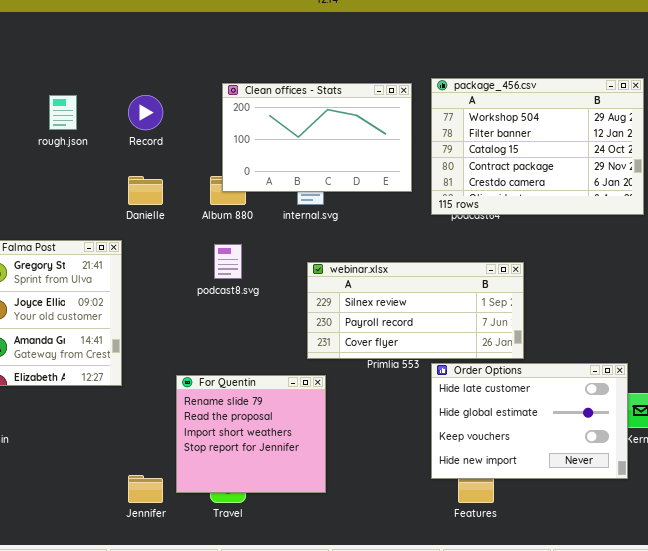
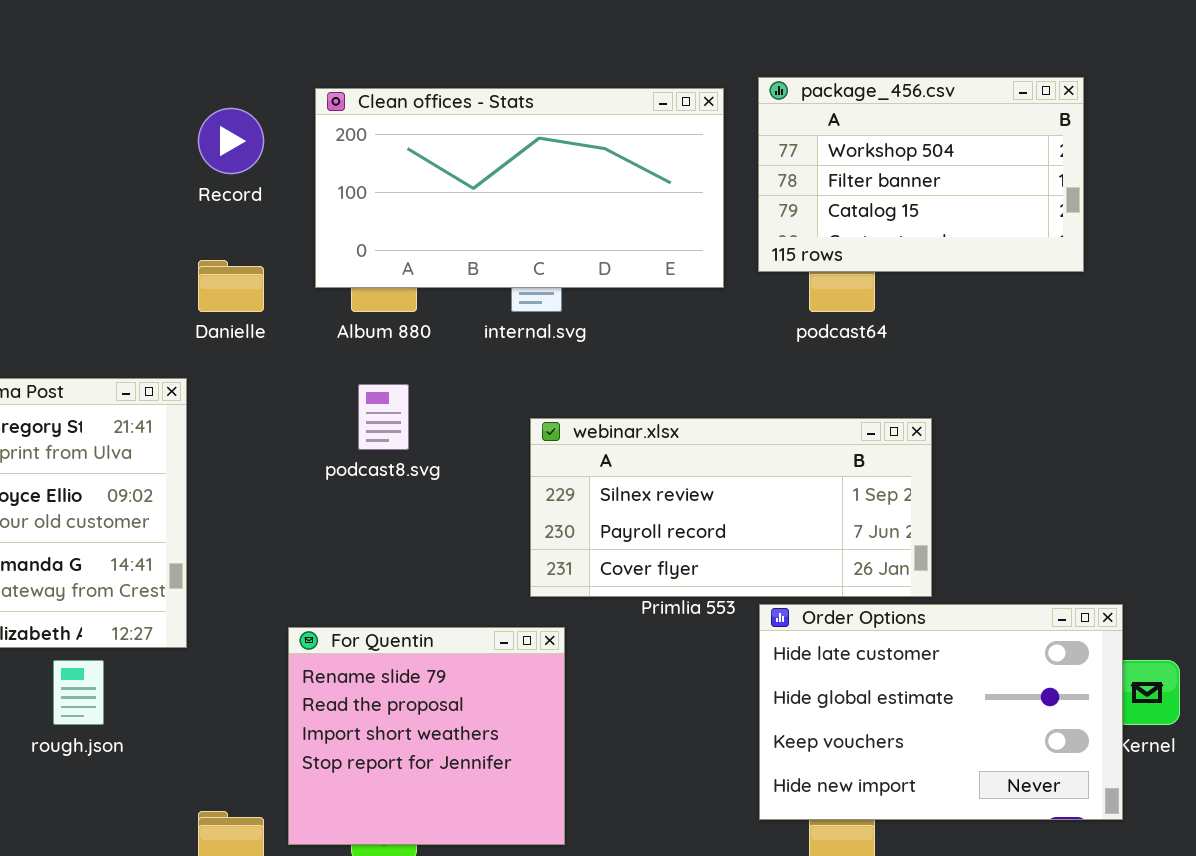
package_456.csv: [431,78,644,215] -> [758,77,1084,272], resized
Clean offices - Stats: [222,83,412,192] -> [315,88,724,288], resized
rough.json: [49,95,77,130] -> [53,660,104,725], moved

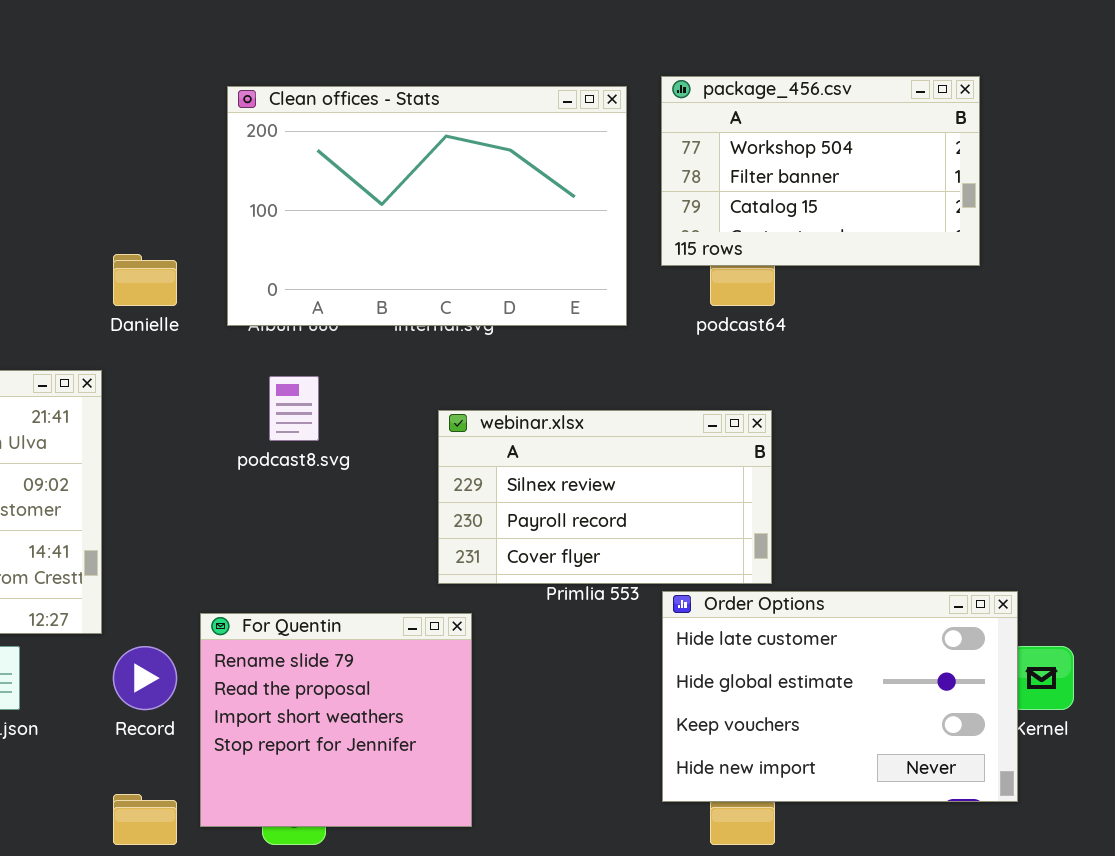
Clean offices - Stats: [315,88,724,288] -> [227,86,627,326], resized
Record: [198,108,264,174] -> [113,646,177,710], moved
webinar.xlsx: [530,418,932,597] -> [438,410,772,584], resized

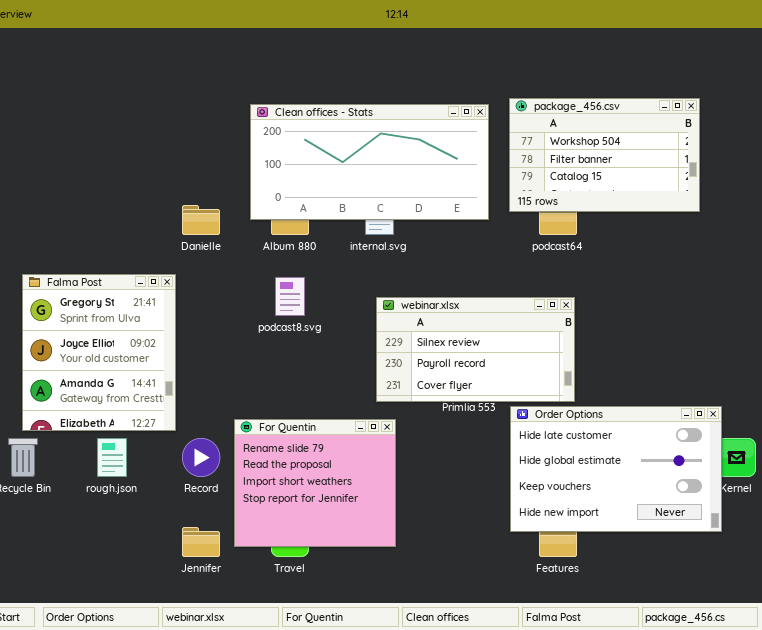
Clean offices - Stats: [227,86,627,326] -> [250,104,489,220], resized

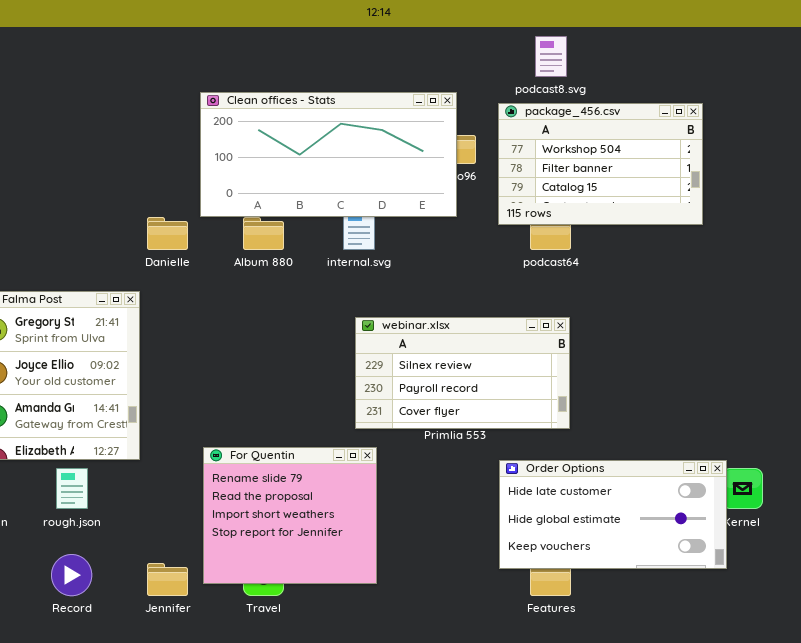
Clean offices - Stats: [250,104,489,220] -> [200,92,457,217], moved
podcast8.svg: [275,277,305,316] -> [535,36,567,77], moved
Order Options: [510,406,722,532] -> [499,460,727,569], resized
Record: [182,438,220,477] -> [51,554,92,596], moved

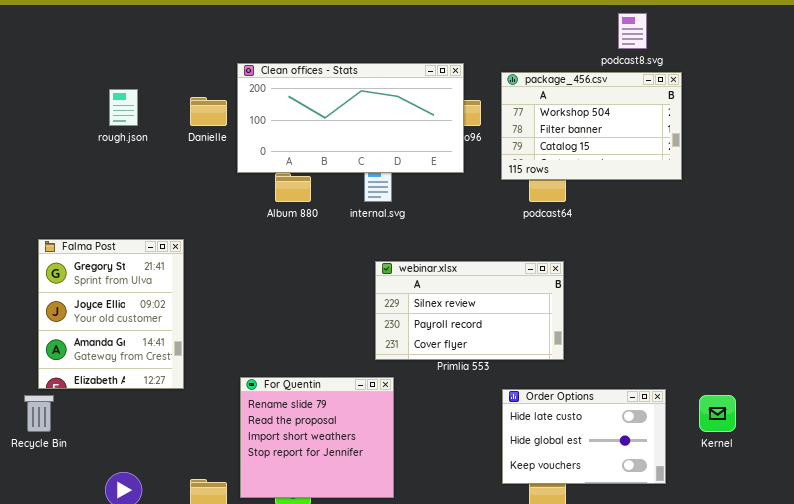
podcast8.svg: [535,36,567,77] -> [618,13,647,49], moved
Danielle: [147,217,188,250] -> [190,97,227,126], moved
Order Options: [499,460,727,569] -> [502,389,666,484], resized
rough.json: [56,468,88,509] -> [109,89,138,126], moved

